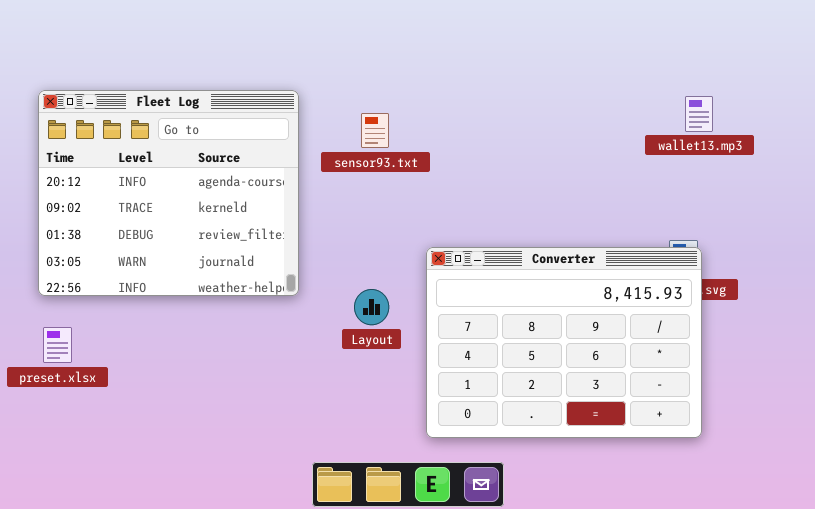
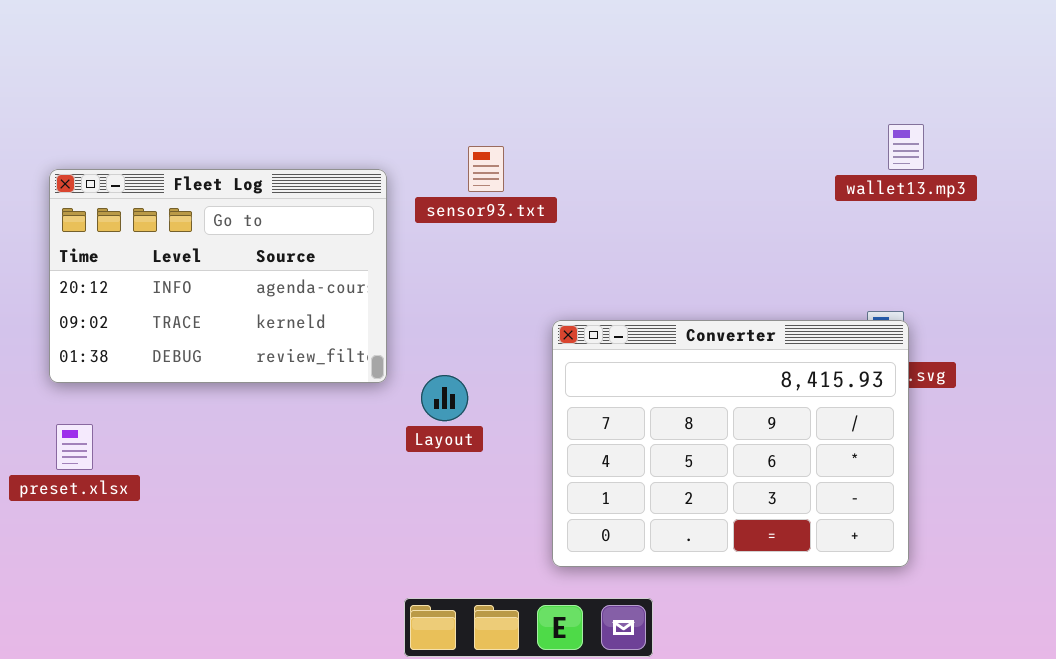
Fleet Log: [38,90,299,296] -> [49,169,387,383], resized
Layout: [354,289,389,325] -> [421,375,468,421], moved

